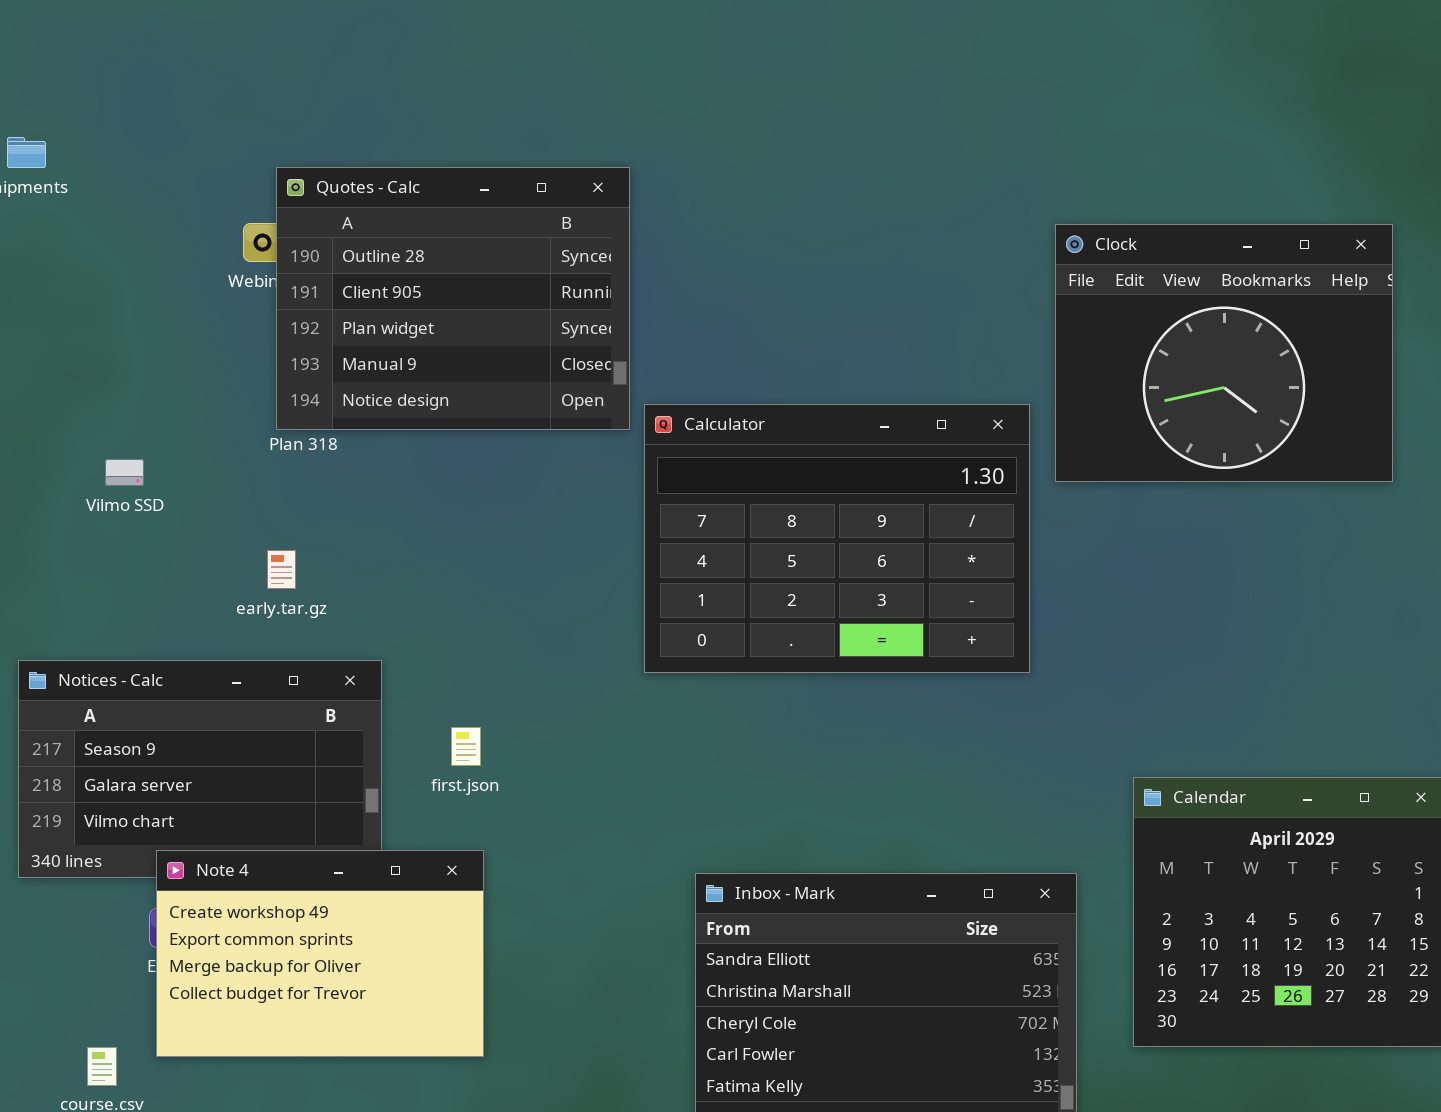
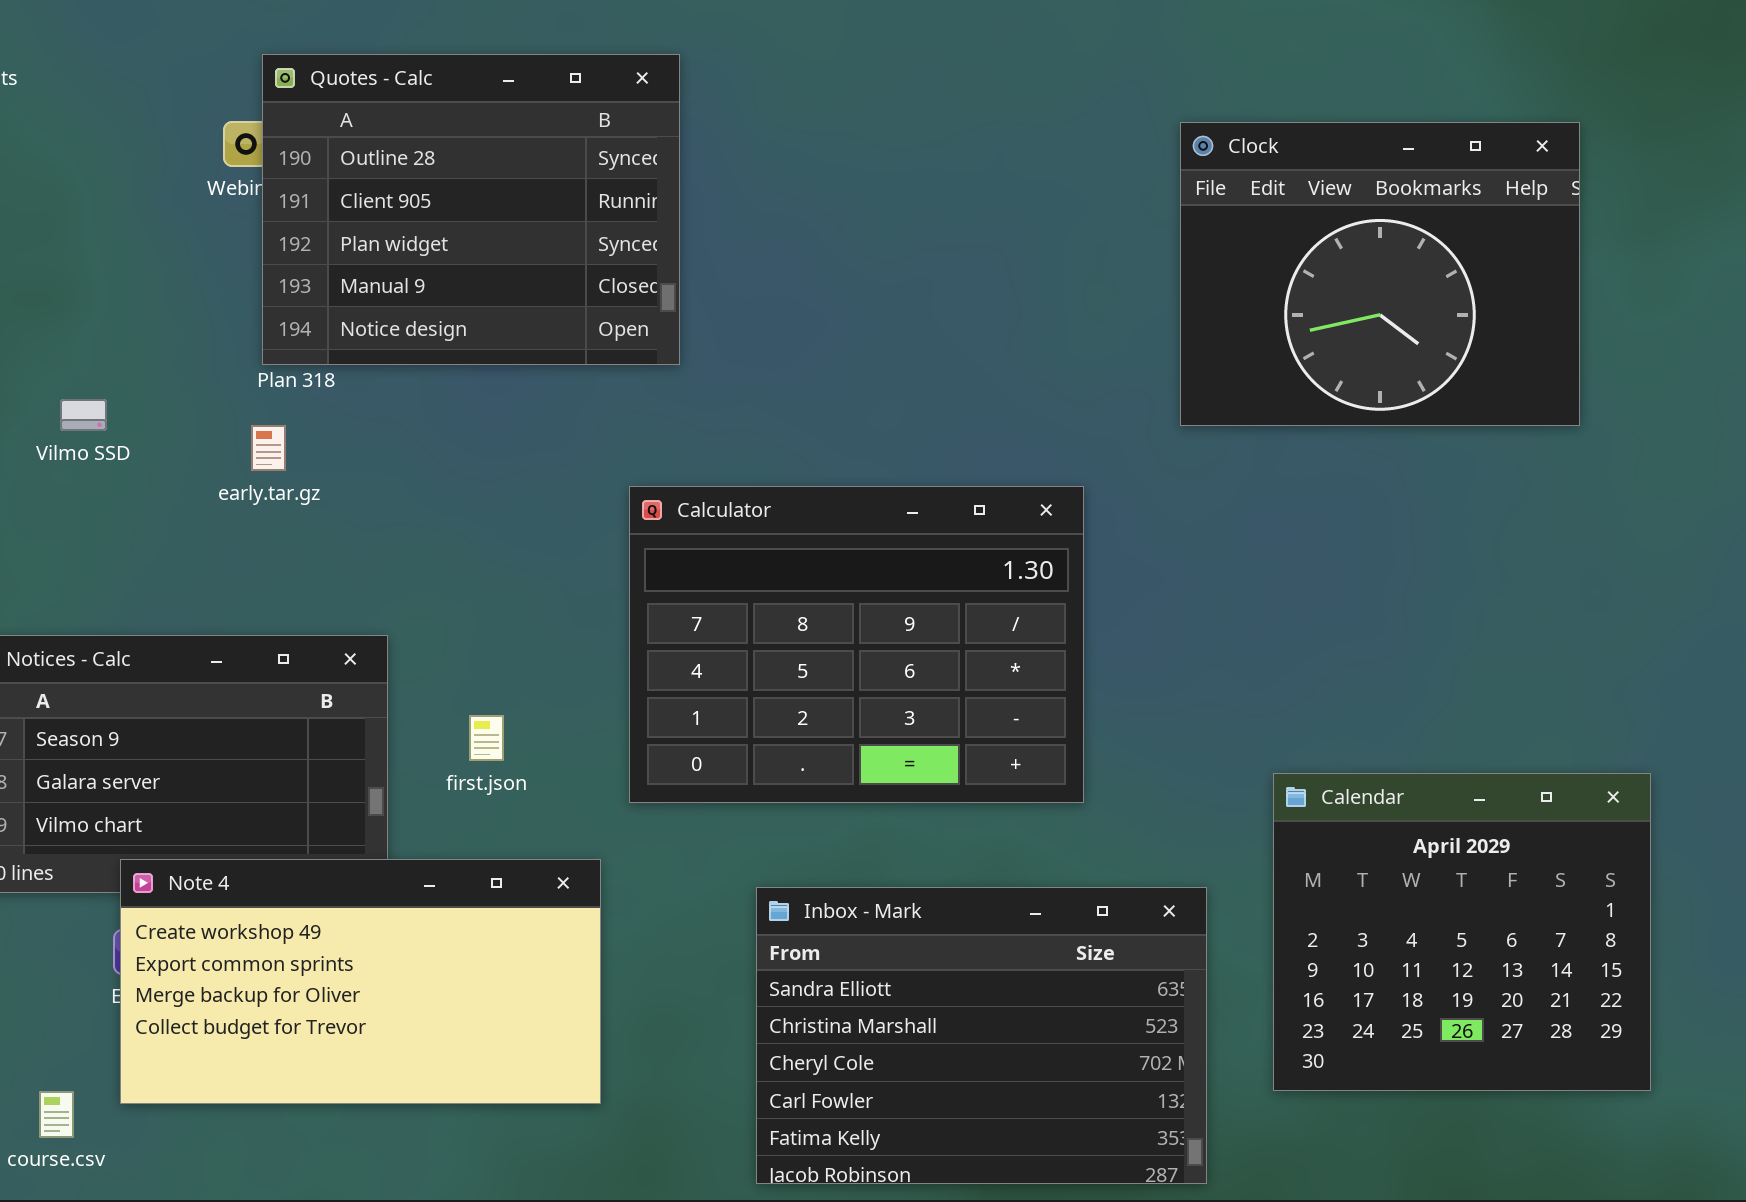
Calculator: [644,404,1030,673] -> [629,486,1084,803], moved
early.tar.gz: [267,550,296,589] -> [251,425,286,471], moved
Note 4: [156,850,484,1057] -> [120,859,601,1104], resized

